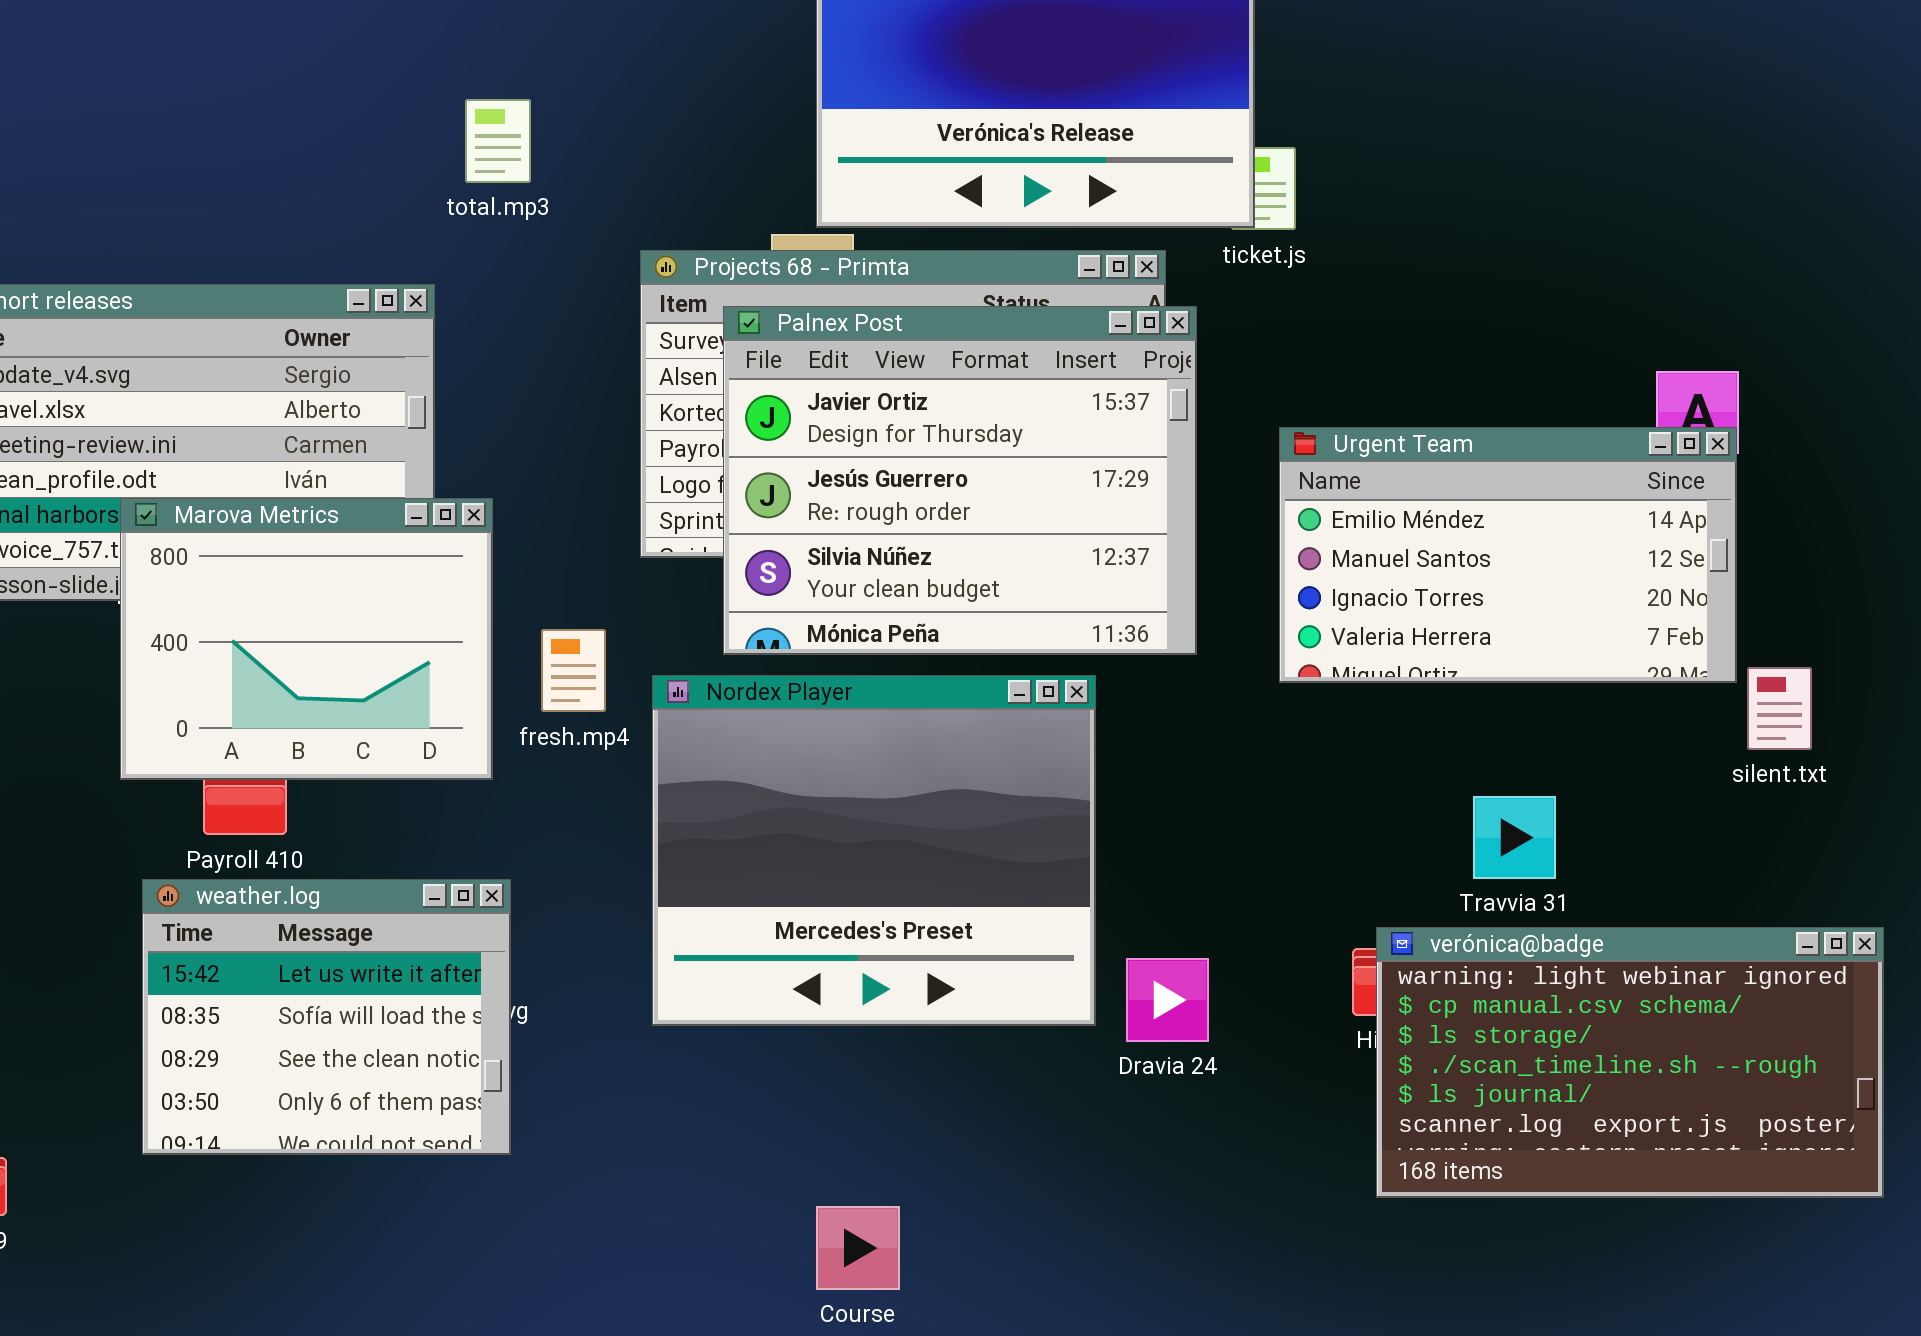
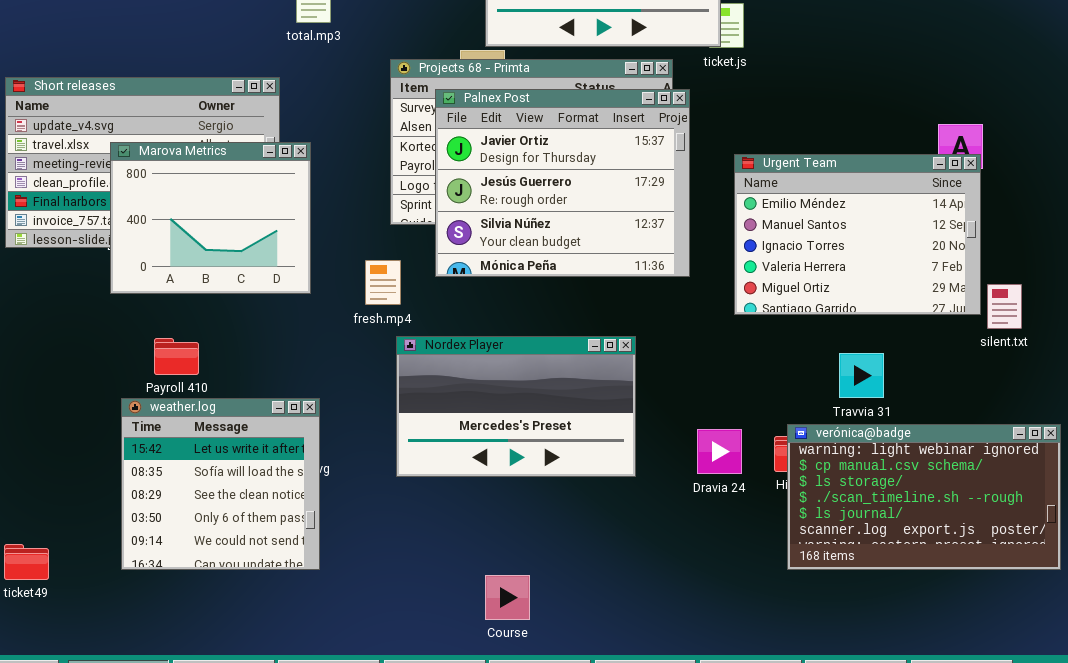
Urgent Team: [1279,427,1737,683] -> [734,154,981,315], resized
Marova Metrics: [120,498,493,780] -> [110,142,311,294], moved
fresh.mp4: [541,629,606,712] -> [365,260,401,305], moved
Nordex Player: [652,675,1096,1026] -> [396,336,636,477], resized
weather.log: [142,879,511,1155] -> [121,398,320,570], resized
Dravia 24: [1126,958,1209,1042] -> [697,429,742,474], moved

